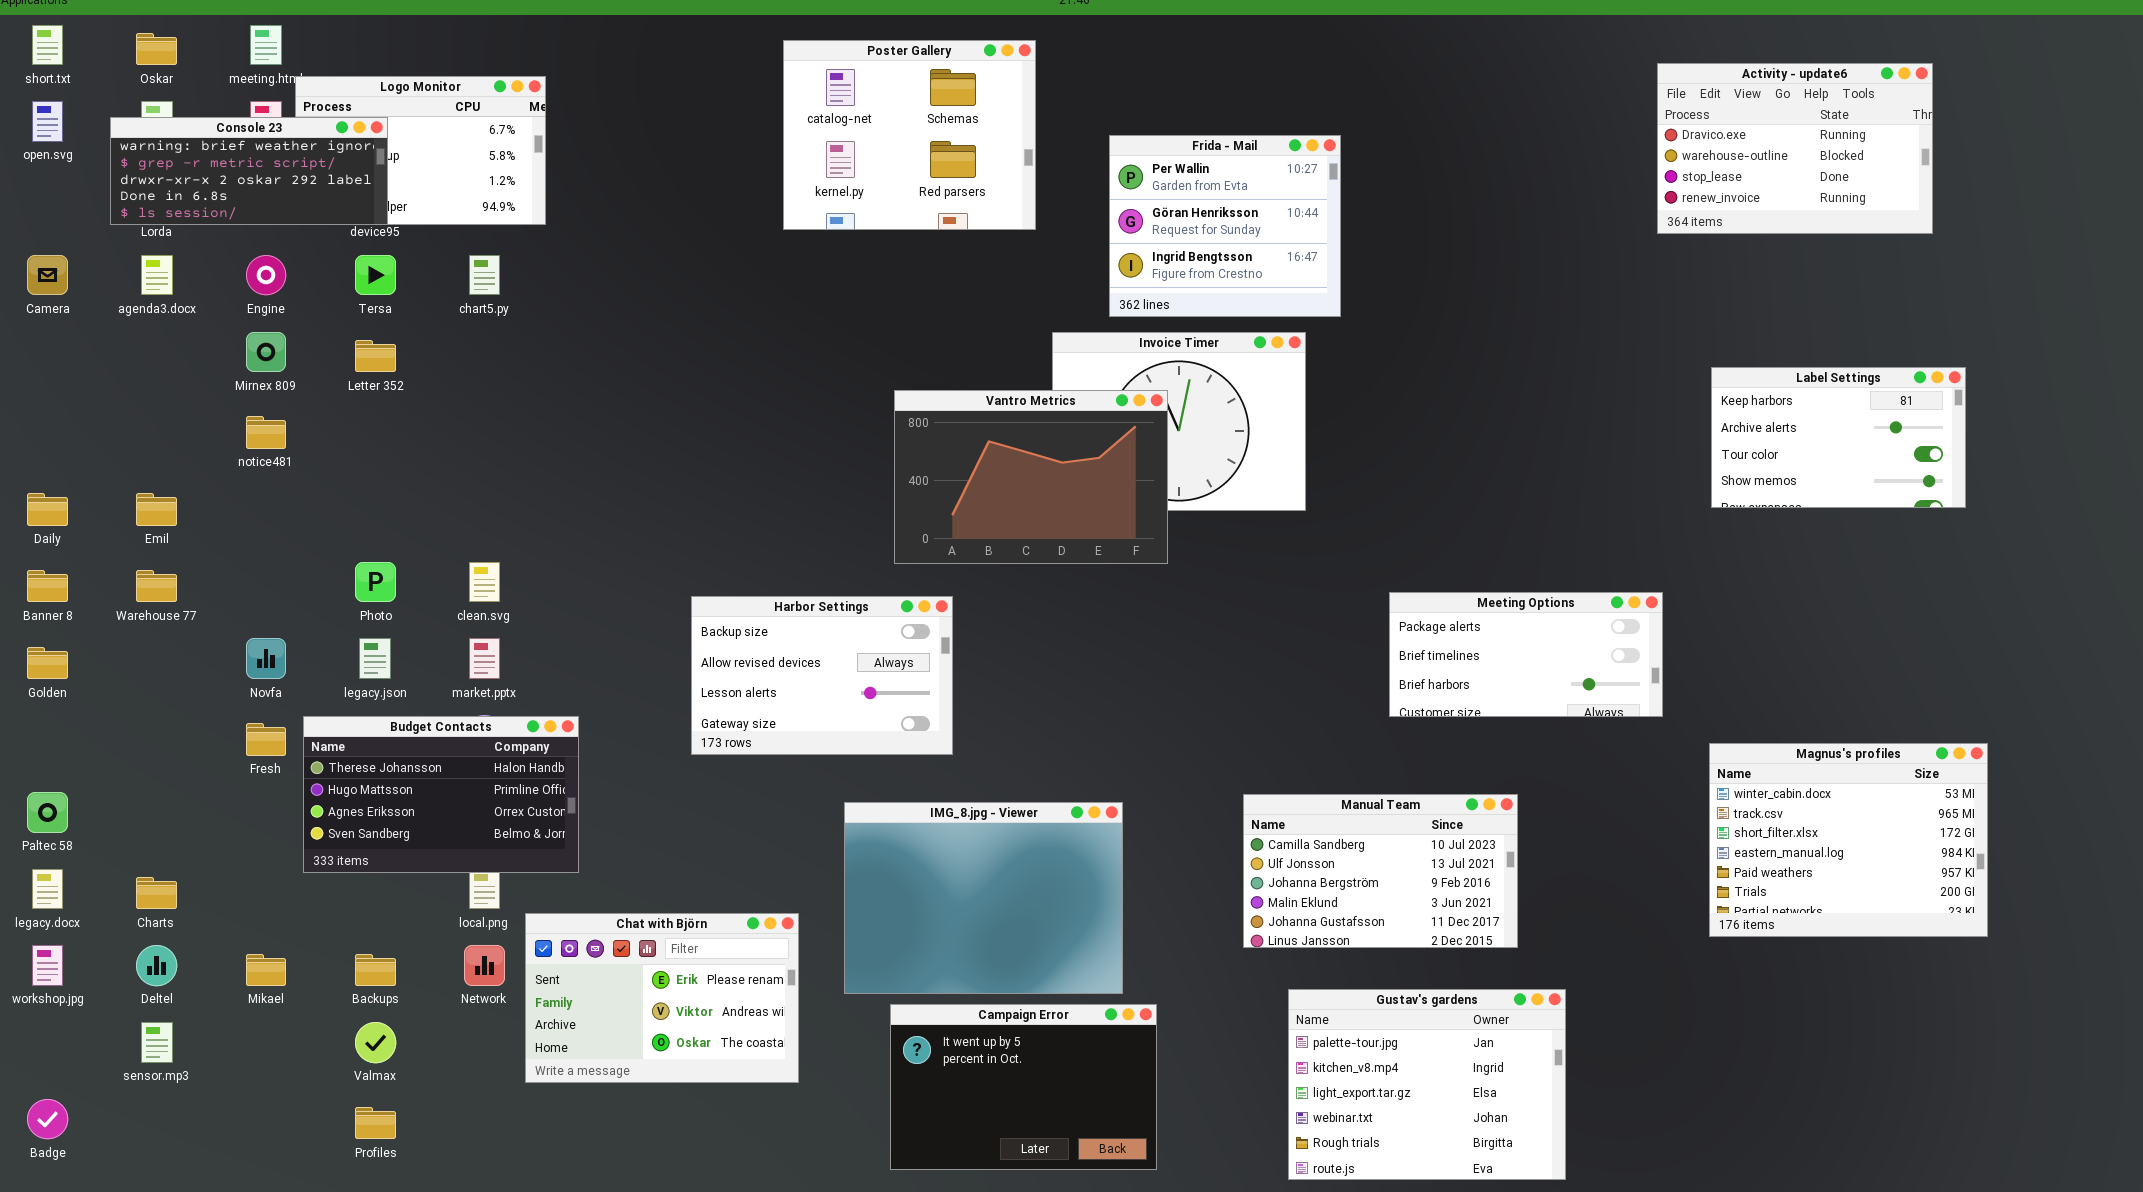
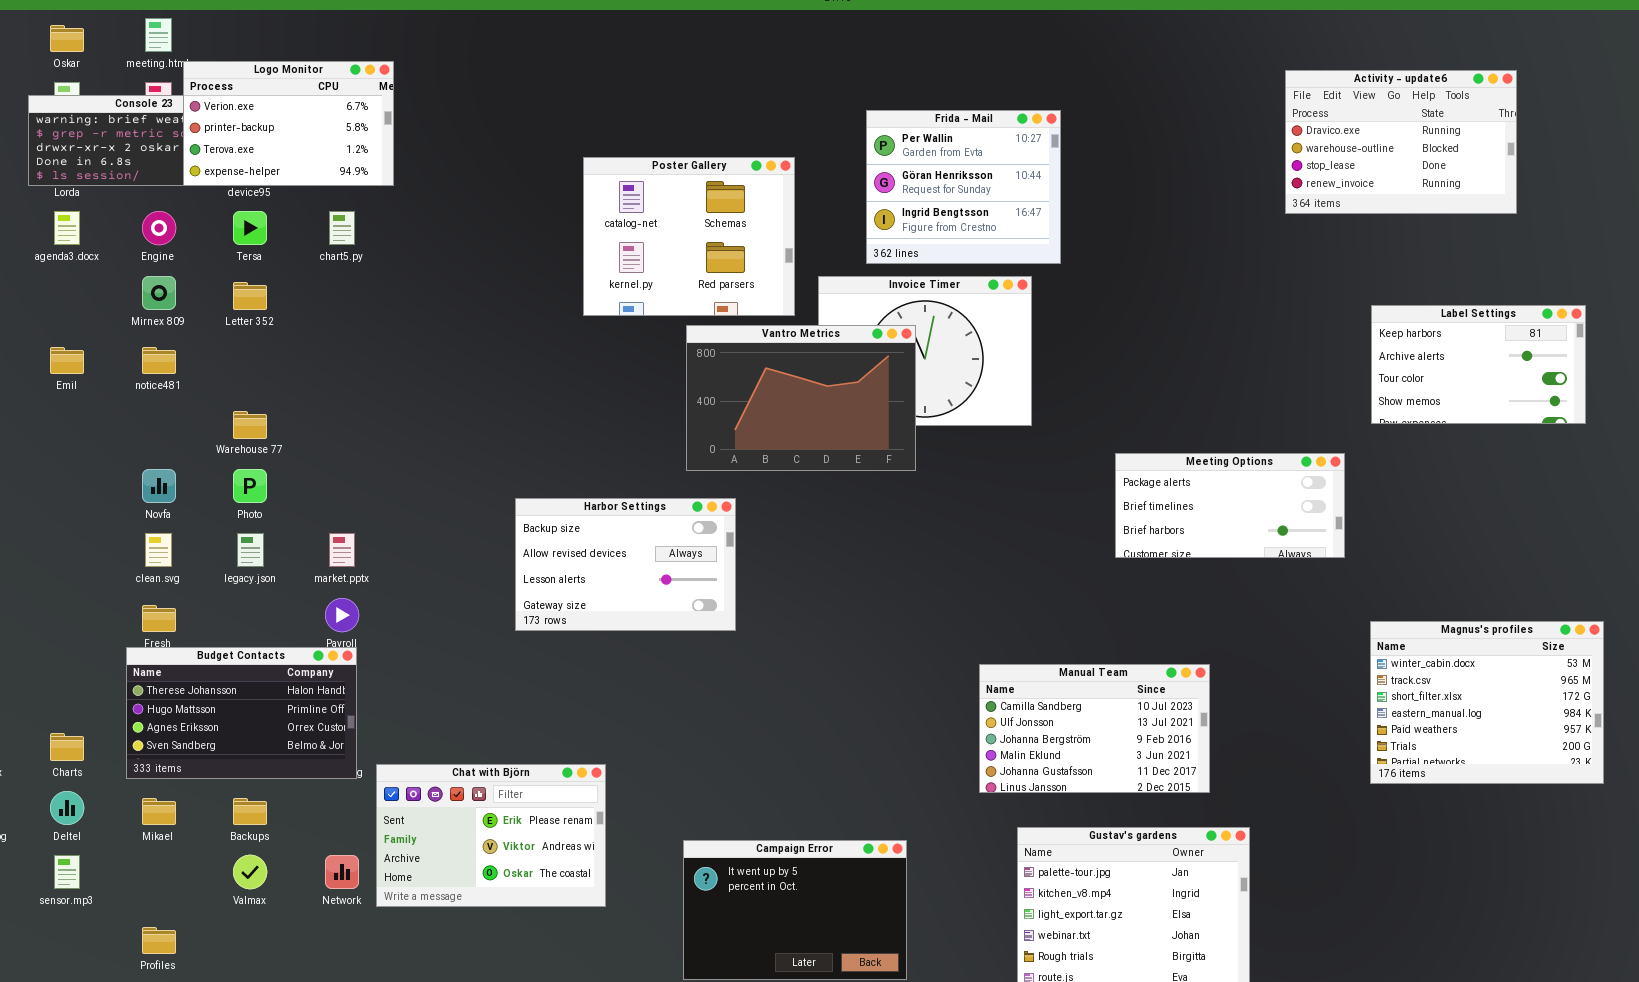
Poster Gallery: [783,40,1036,230] -> [583,157,795,316], moved
Activity - update6: [1657,63,1933,234] -> [1285,70,1517,214], moved
Logo Monitor: [295,76,546,225] -> [183,61,394,186], raised
Emil: [136,493,177,526] -> [50,347,84,374], moved
clean.svg: [469,562,500,602] -> [145,533,172,567], moved
Warehouse 77: [136,570,177,602] -> [233,411,267,439], moved
Meeting Options: [1389,592,1663,717] -> [1115,453,1345,558], moved
Novfa: [246,638,286,679] -> [142,469,176,503], moved
Budget Contacts: [303,716,579,873] -> [126,647,357,779], moved
IMG_8.jpg - Viewer: [844,802,1123,994] -> none, closed
Network: [464,945,505,986] -> [325,855,359,889], moved
Profiles: [355,1107,396,1139] -> [142,927,176,954], moved

